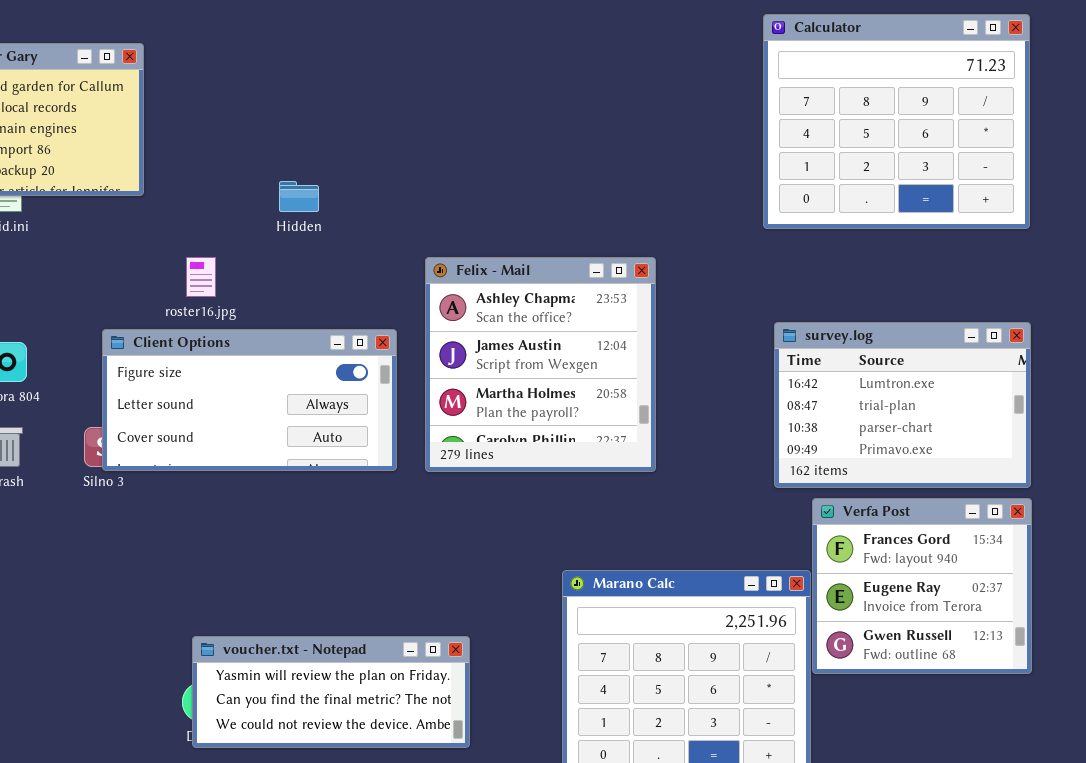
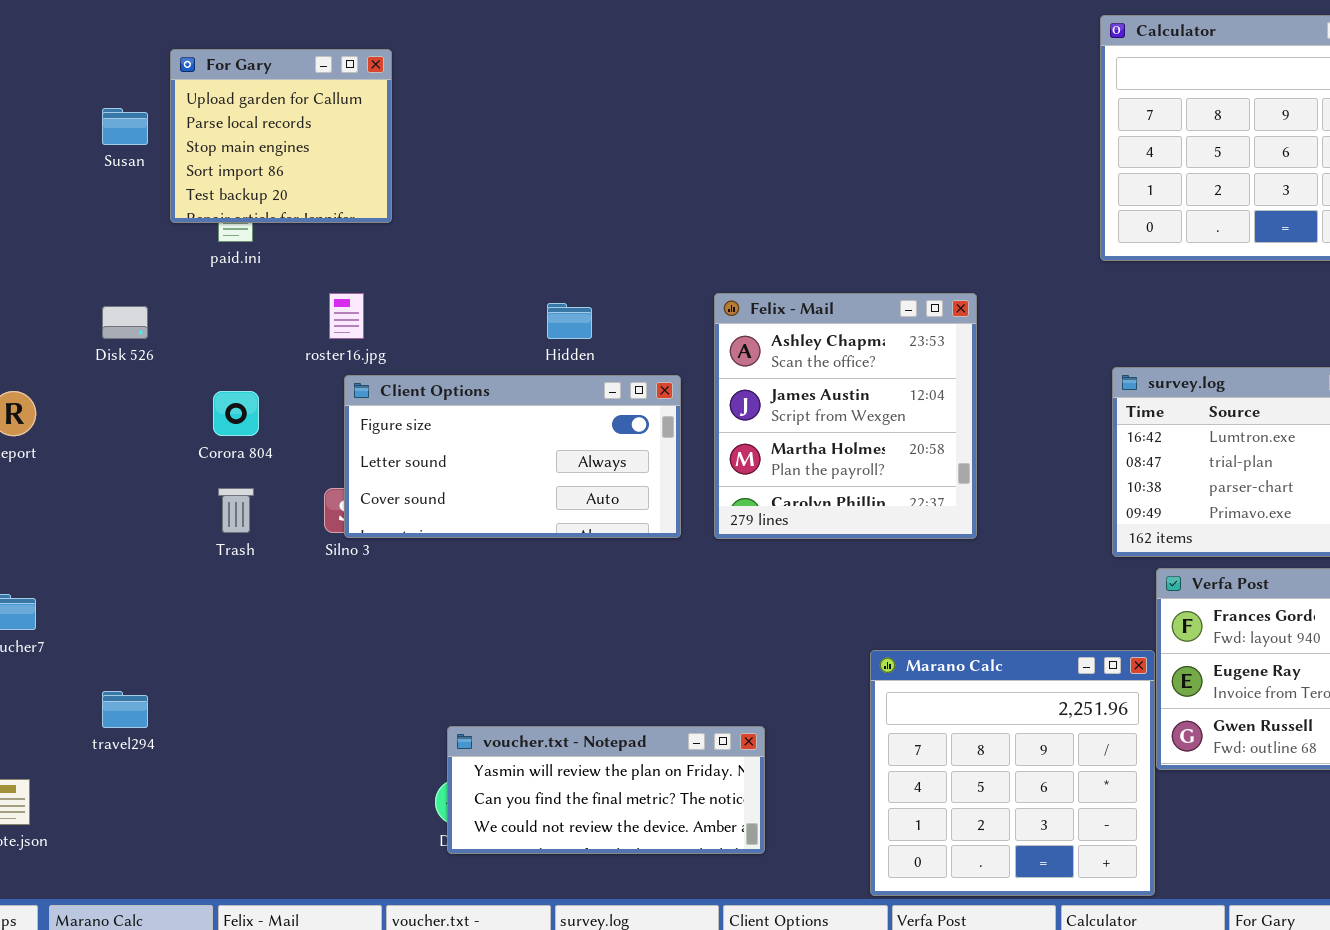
Hidden: [279,181,319,212] -> [547,303,592,339], moved
roster16.jpg: [186,257,216,297] -> [329,293,364,339], moved

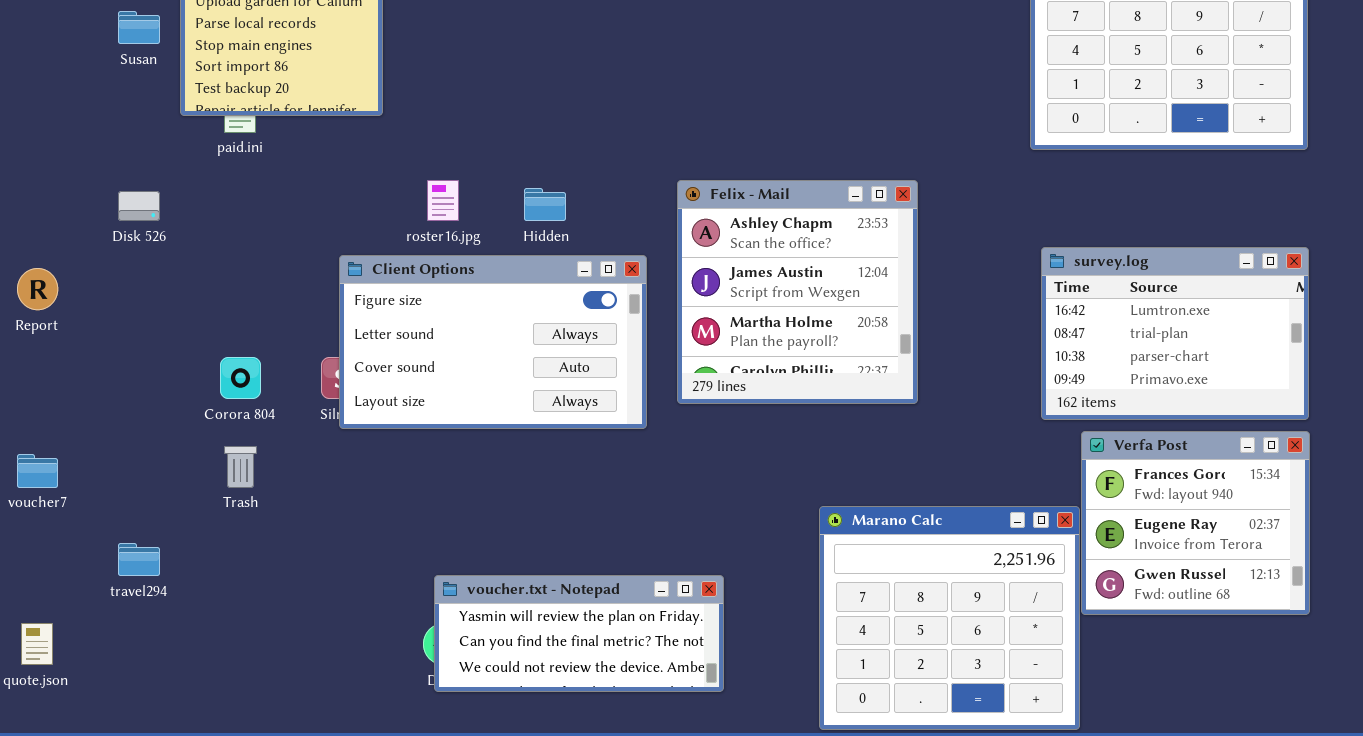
roster16.jpg: [329,293,364,339] -> [427,180,459,221], moved
Client Options: [344,375,681,538] -> [339,255,647,429], resized
Corora 804: [213,391,259,436] -> [220,357,261,399], moved
Trash: [218,488,254,533] -> [224,446,257,488], moved

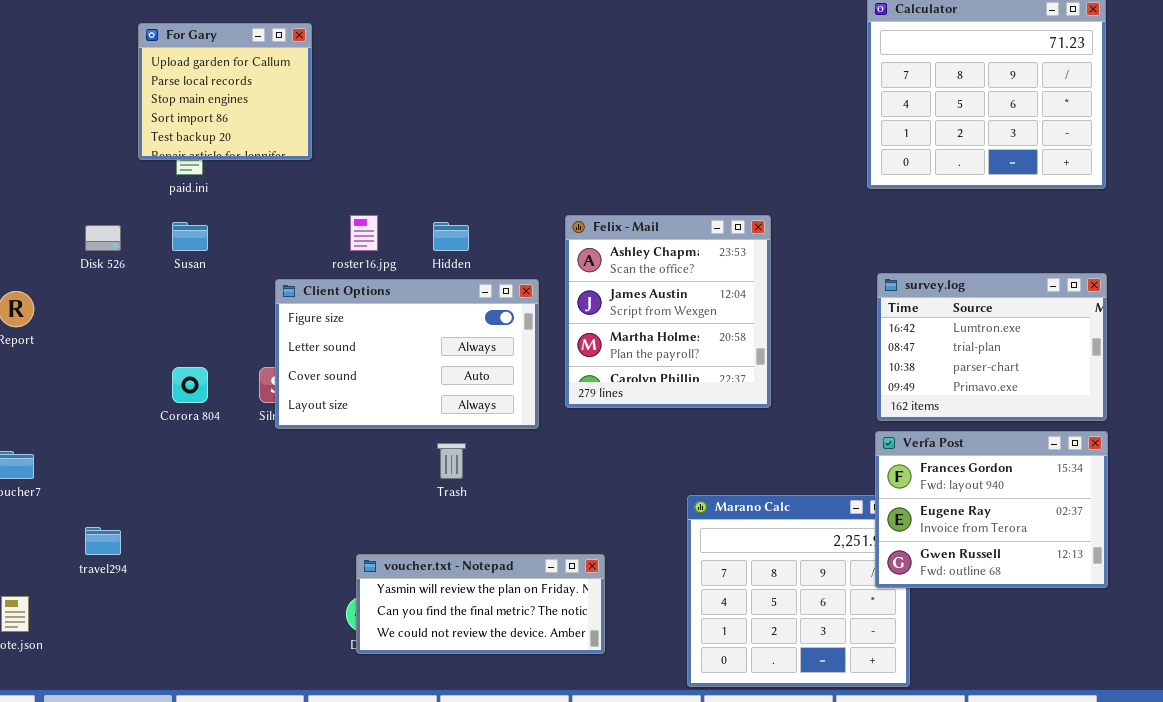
Susan: [118,11,160,44] -> [172,222,208,251], moved
Verfa Post: [1081,431,1310,615] -> [875,431,1108,588], resized
Trash: [224,446,257,488] -> [437,443,466,479], moved

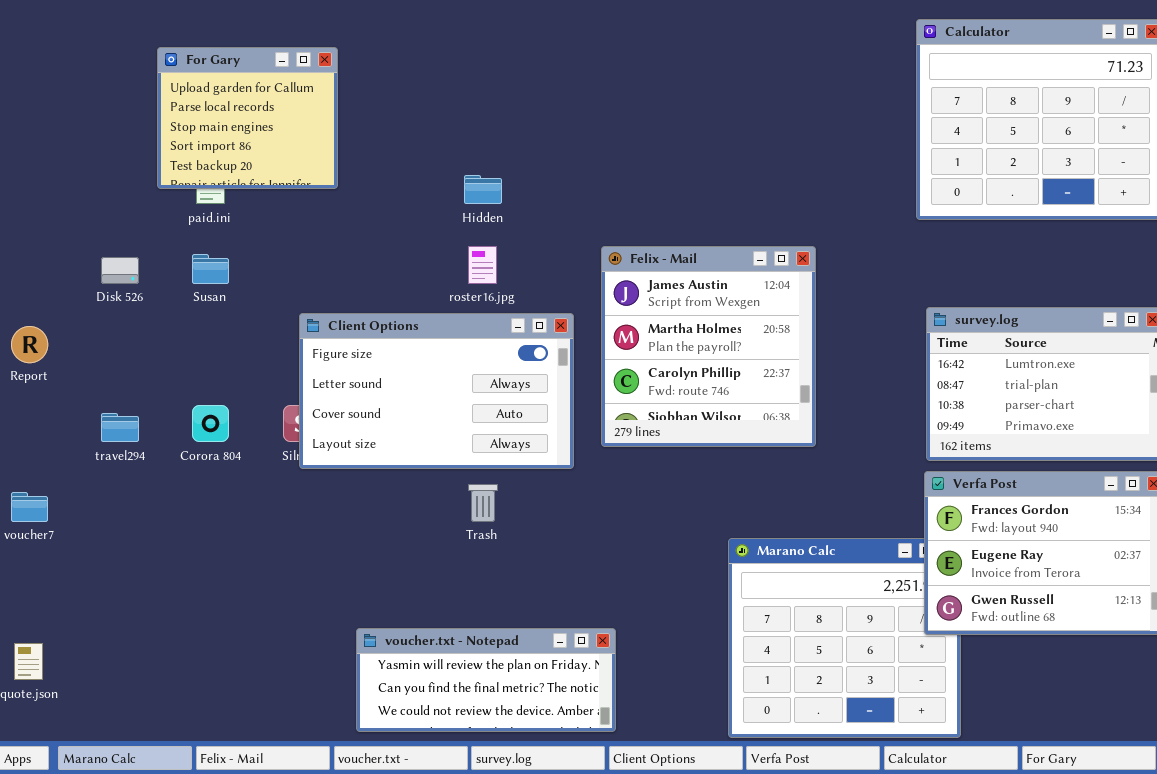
roster16.jpg: [350,215,378,251] -> [468,246,497,284], moved
Felix - Mail: [565,215,771,408] -> [601,246,816,447], scrolled down 1 row
Hidden: [433,222,469,251] -> [464,175,502,204], moved
travel294: [85,527,121,555] -> [101,413,139,442], moved
voucher.txt - Notepad: [356,554,605,654] -> [356,628,616,732], moved

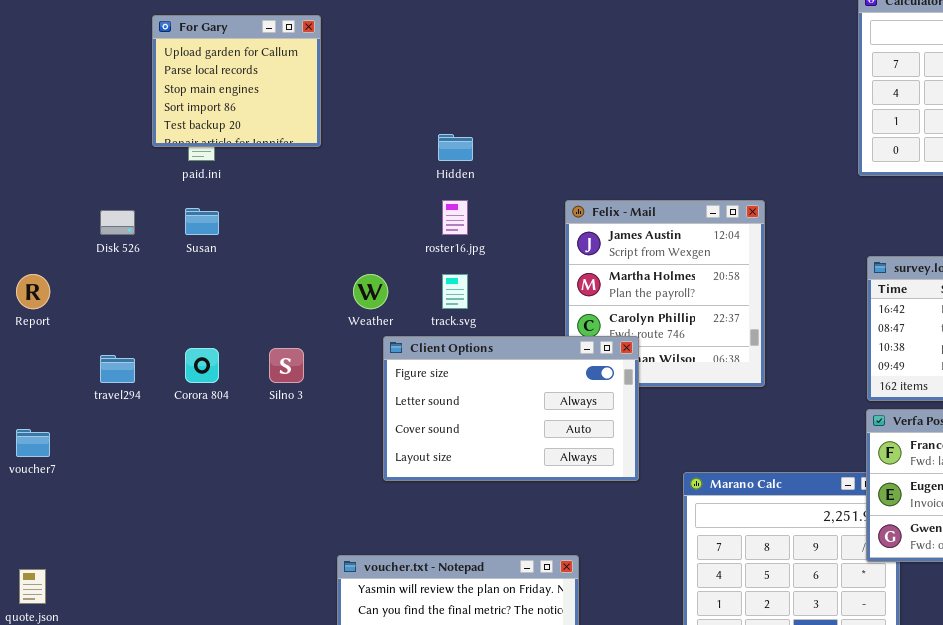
Client Options: [299,313,574,469] -> [383,336,639,481], moved

